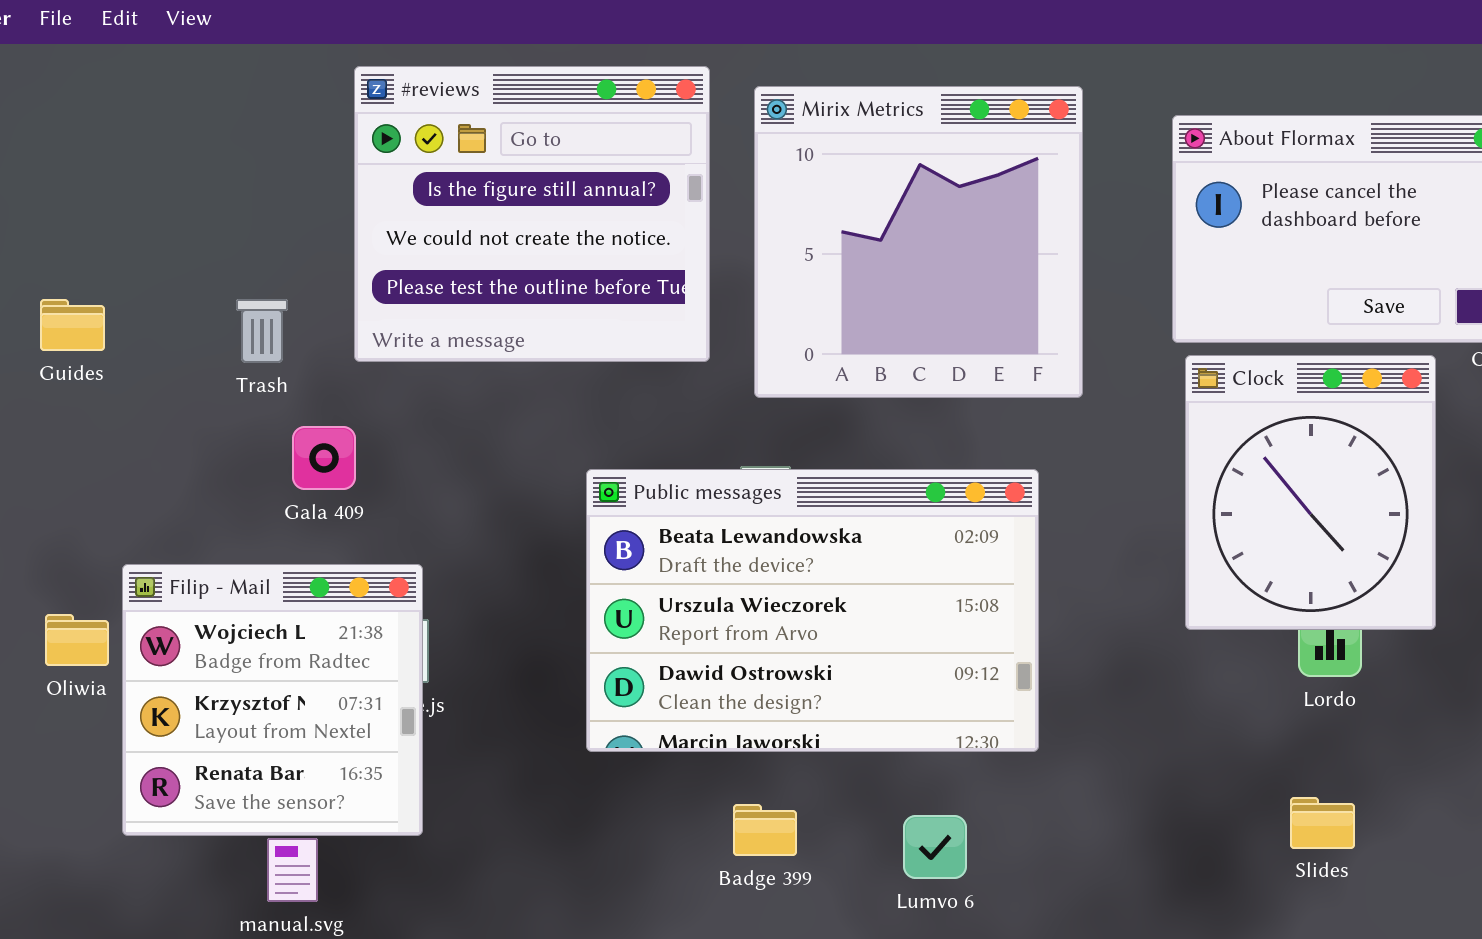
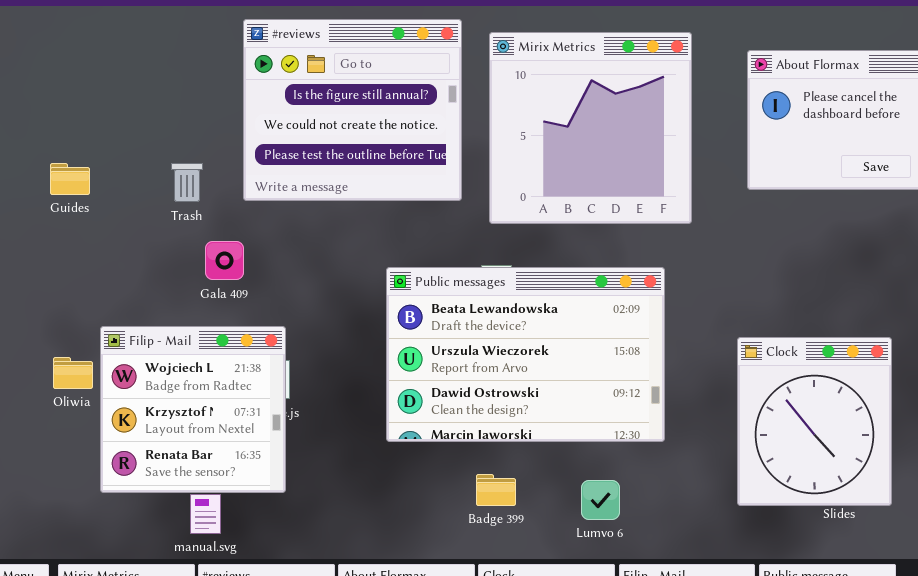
Clock: [1185,355,1436,630] -> [737,337,892,506], moved

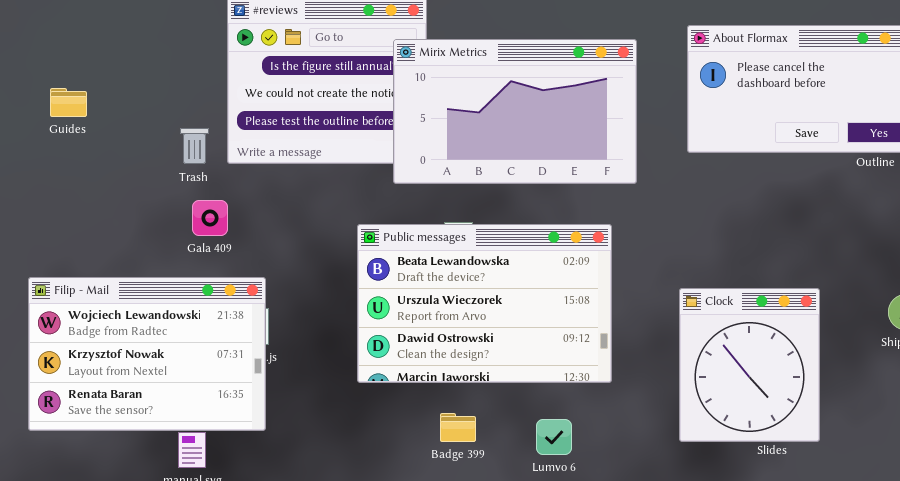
Mirix Metrics: [489,32,692,224] -> [393,39,637,184], resized
Guides: [50,163,90,195] -> [50,88,87,117], moved
Trash: [171,163,203,202] -> [180,128,209,164], moved
Filip - Mail: [100,326,286,493] -> [28,277,266,431], resized

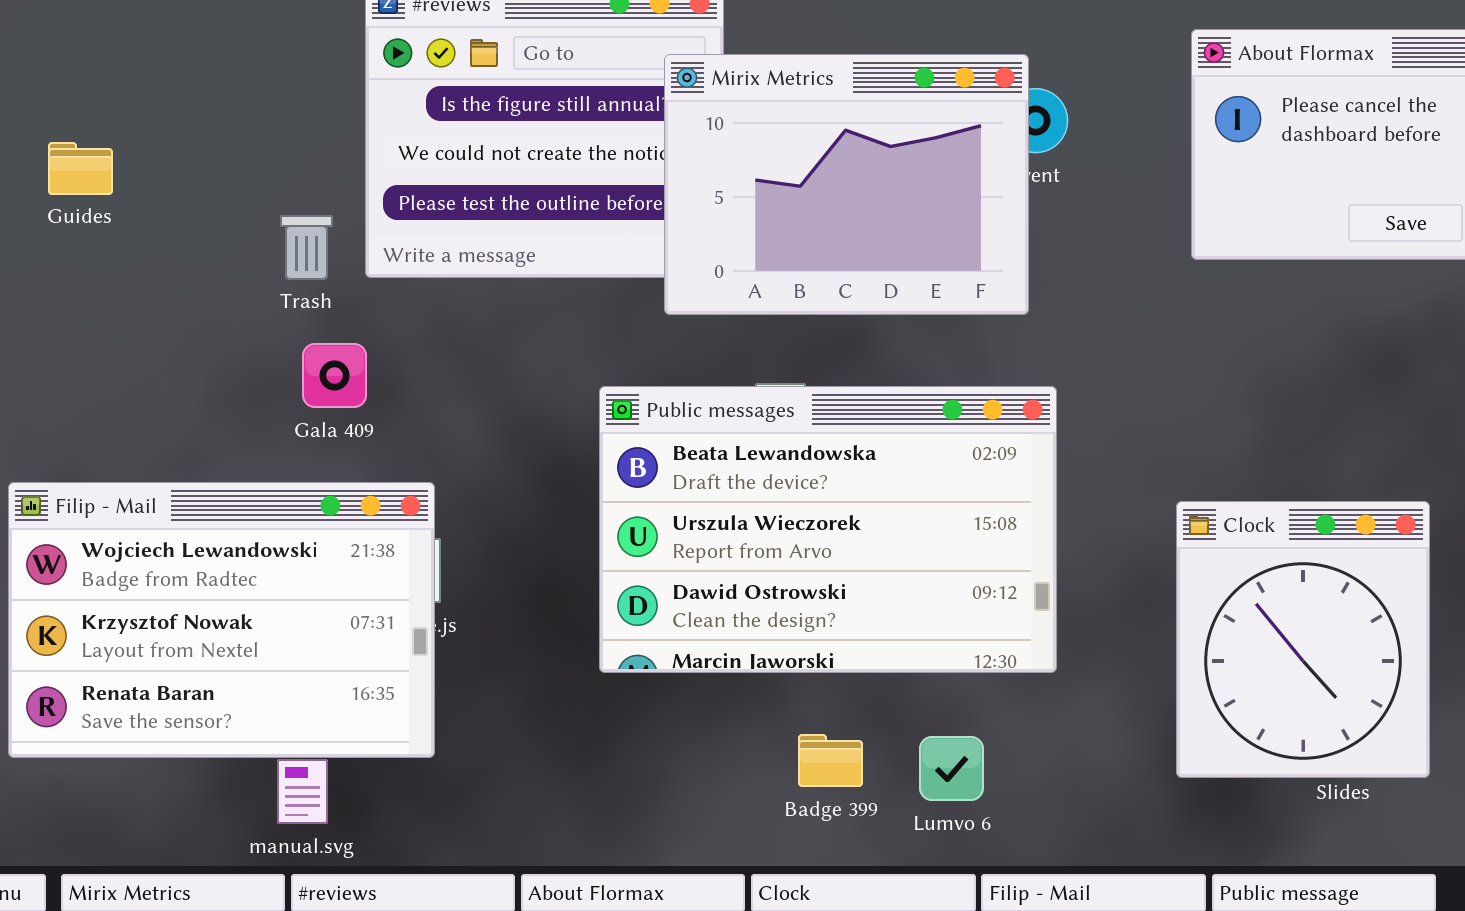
Mirix Metrics: [393,39,637,184] -> [664,54,1029,315], resized
Badge 399: [440,413,476,442] -> [798,734,863,787], moved

